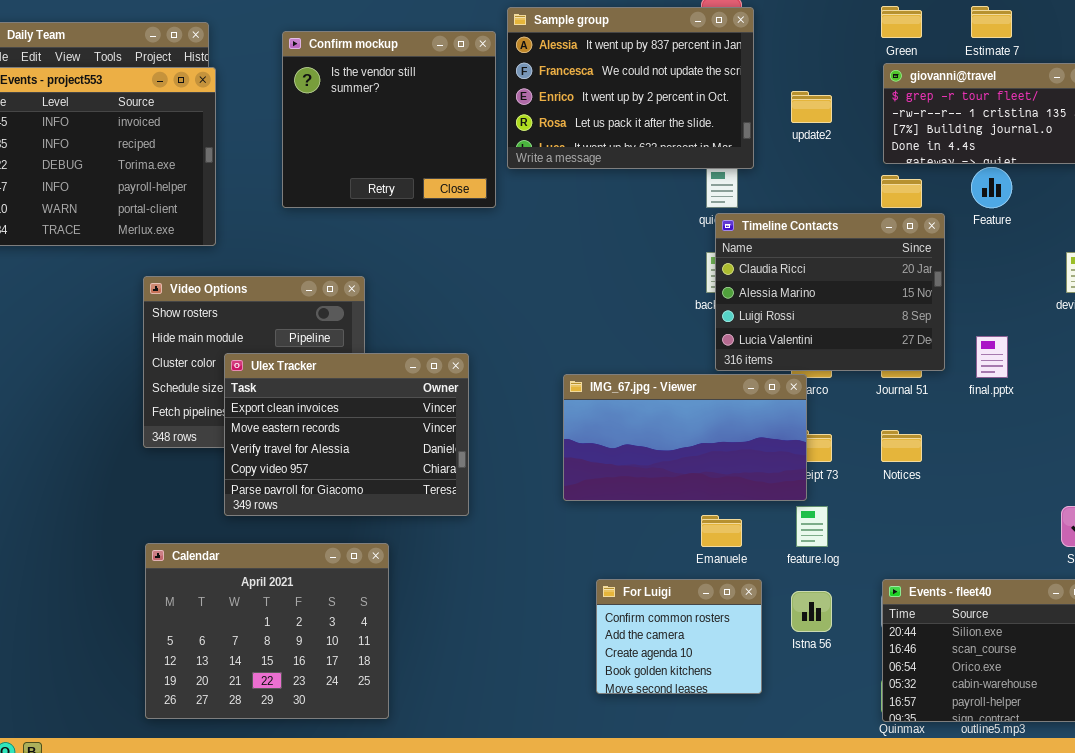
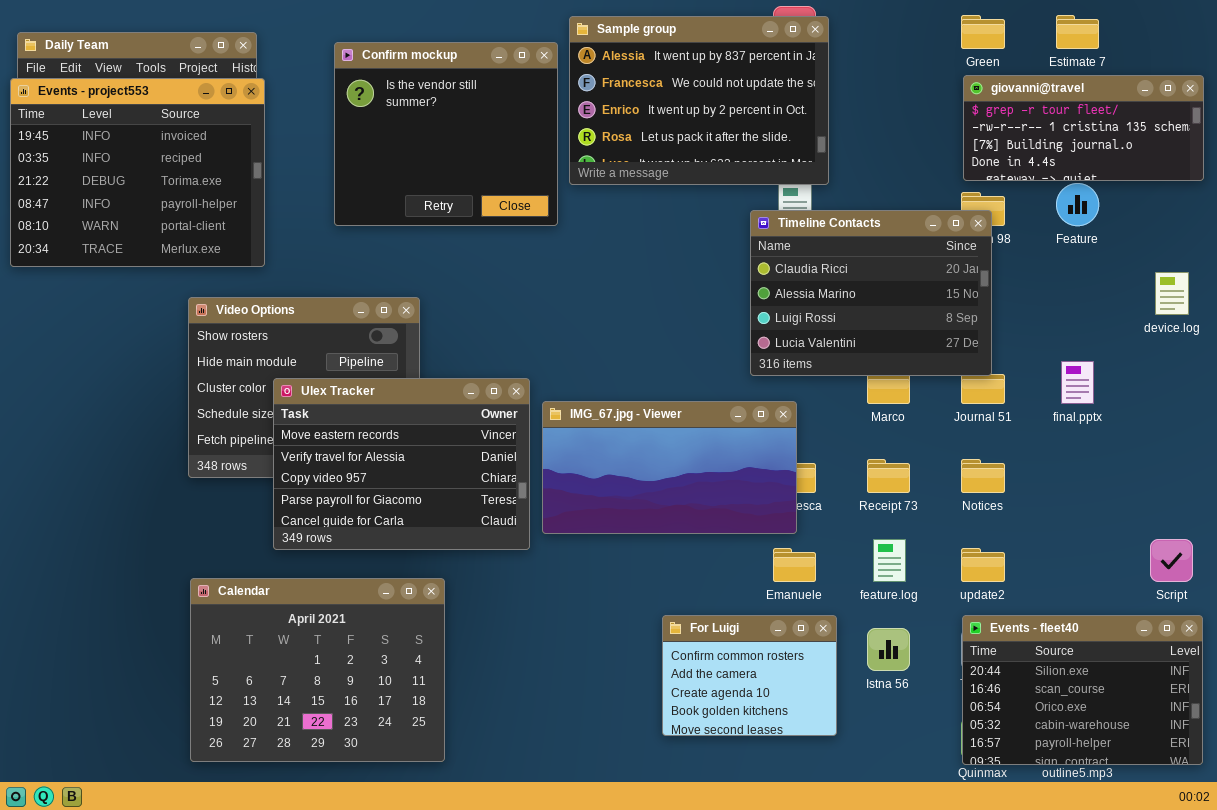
update2: [791,91,832,123] -> [961,548,1005,582], moved
Timeline Contacts: [715,213,945,371] -> [750,210,992,376], moved
Ulex Tracker: [224,353,469,516] -> [273,378,530,550], scrolled down 1 row
IMG_67.jpg - Viewer: [563,374,807,501] -> [542,401,797,534], moved

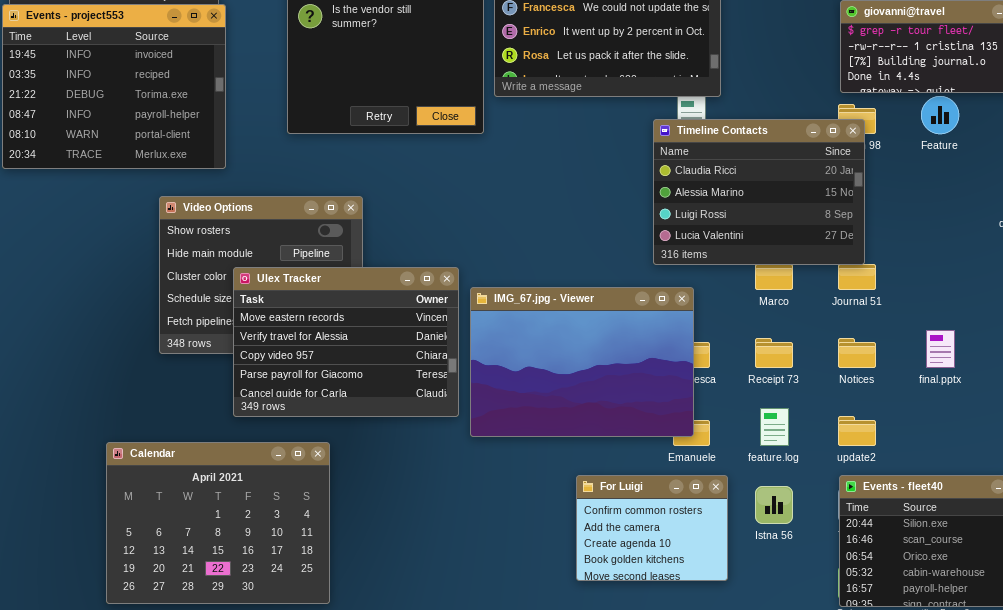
final.pptx: [1061,361,1094,404] -> [926,330,955,368], moved
IMG_67.jpg - Viewer: [542,401,797,534] -> [470,287,694,437], resized
Calendar: [190,578,445,762] -> [106,442,330,604], moved

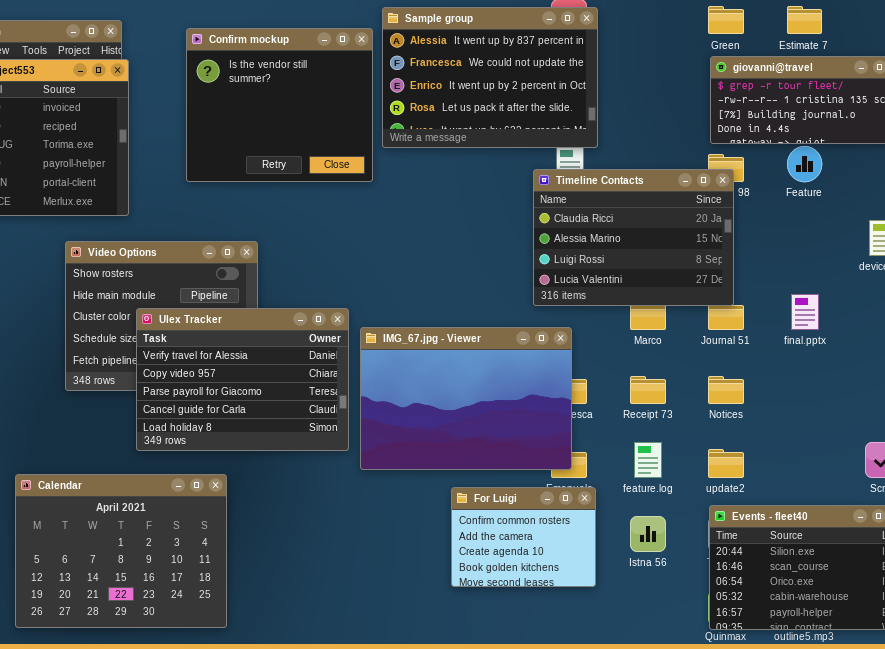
Ulex Tracker: [233,267,459,417] -> [136,308,349,451], scrolled down 1 row
final.pptx: [926,330,955,368] -> [791,294,819,330], moved
For Luigi: [576,475,728,581] -> [451,487,596,587], moved

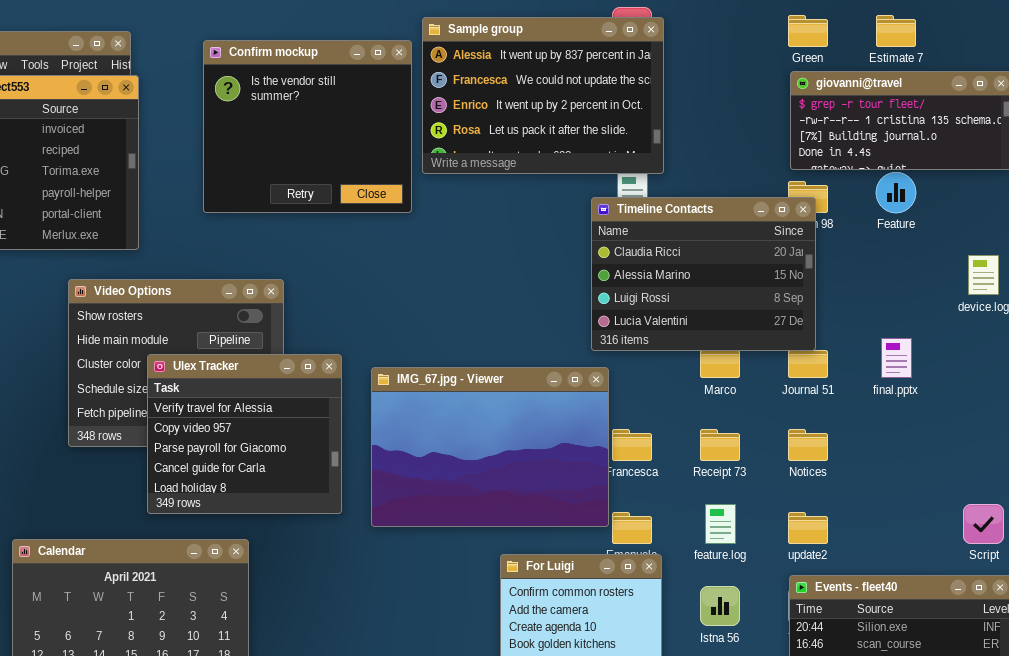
Ulex Tracker: [136,308,349,451] -> [147,354,342,514], resized
IMG_67.jpg - Viewer: [360,327,572,470] -> [371,367,609,527], moved

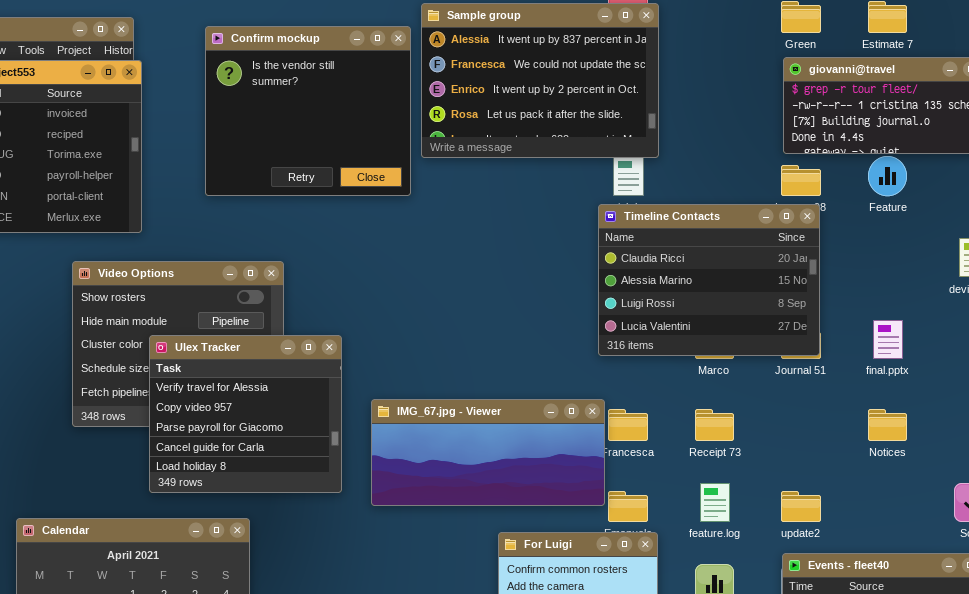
Timeline Contacts: [591,197,816,351] -> [598,204,820,356], moved
IMG_67.jpg - Viewer: [371,367,609,527] -> [371,399,605,506], resized
Notices: [788,429,828,461] -> [868,409,907,441], moved

